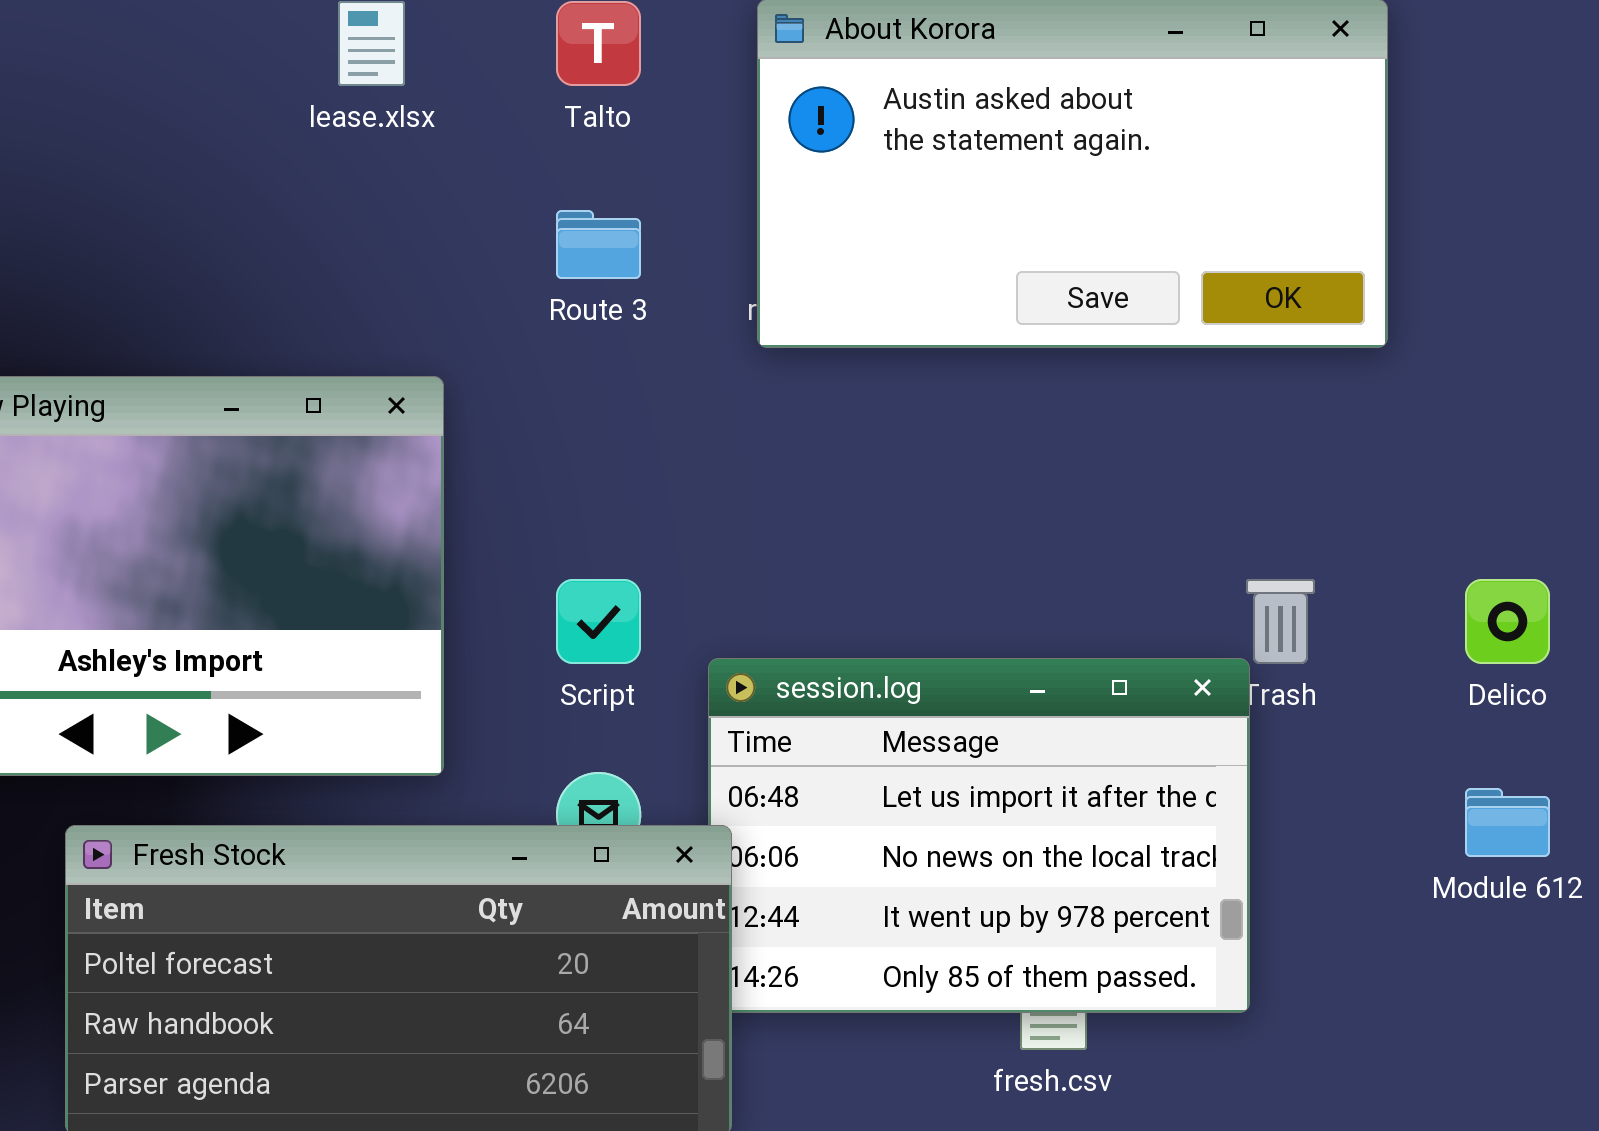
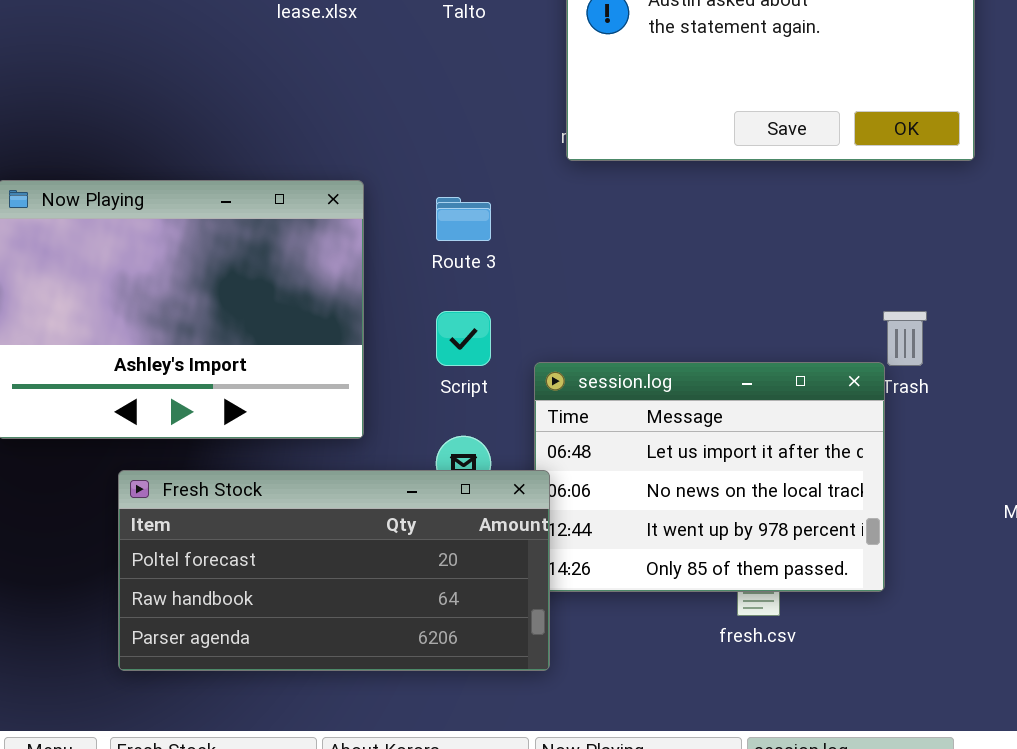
Route 3: [556,210,641,279] -> [436,197,491,241], moved

